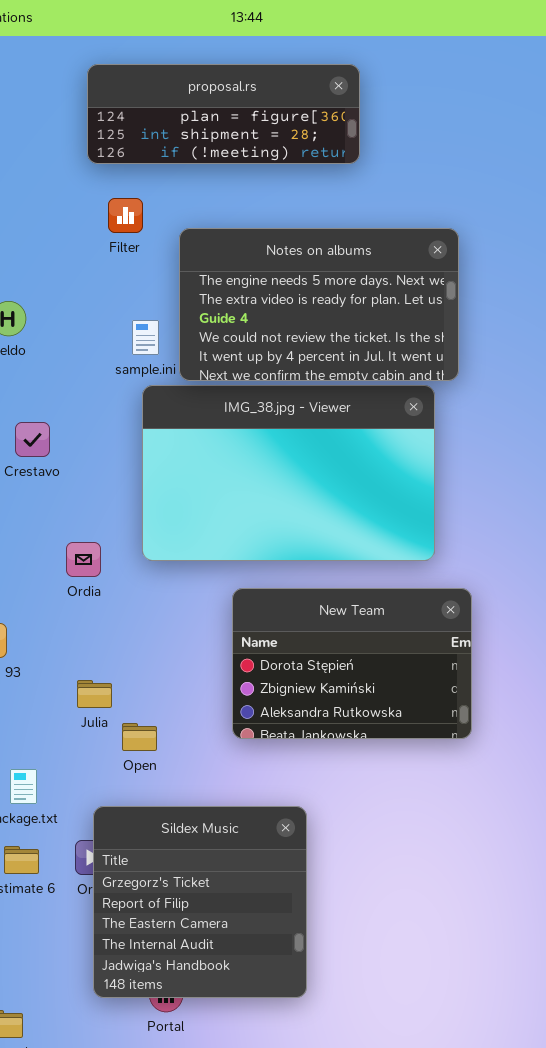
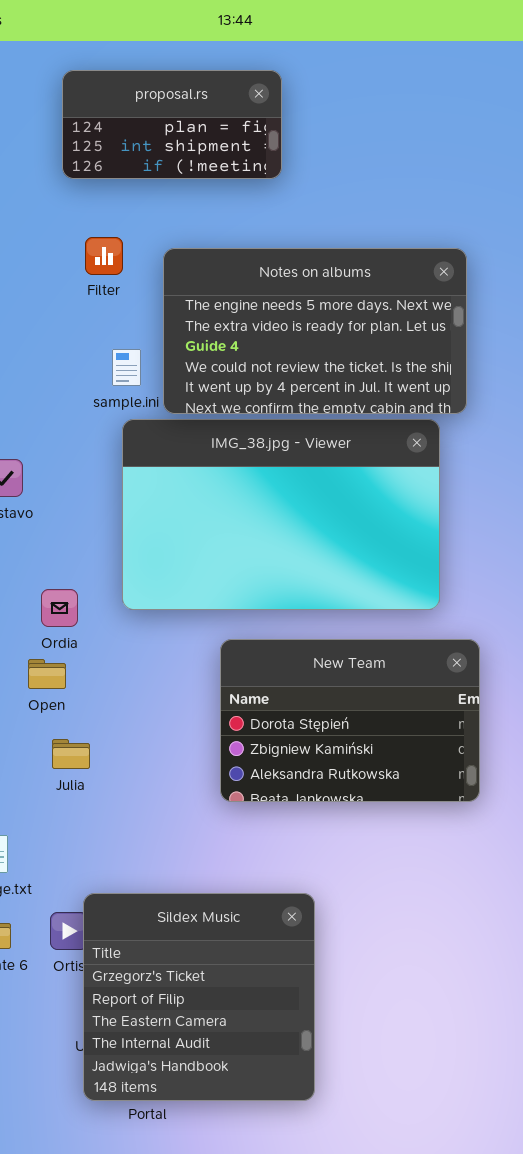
proposal.rs: [87,64,360,164] -> [62,70,282,179], resized
Filter: [108,198,143,233] -> [85,237,123,275], moved
Open: [122,723,157,751] -> [28,659,66,689], moved
Sildex Music: [93,806,307,998] -> [83,893,315,1101], moved

